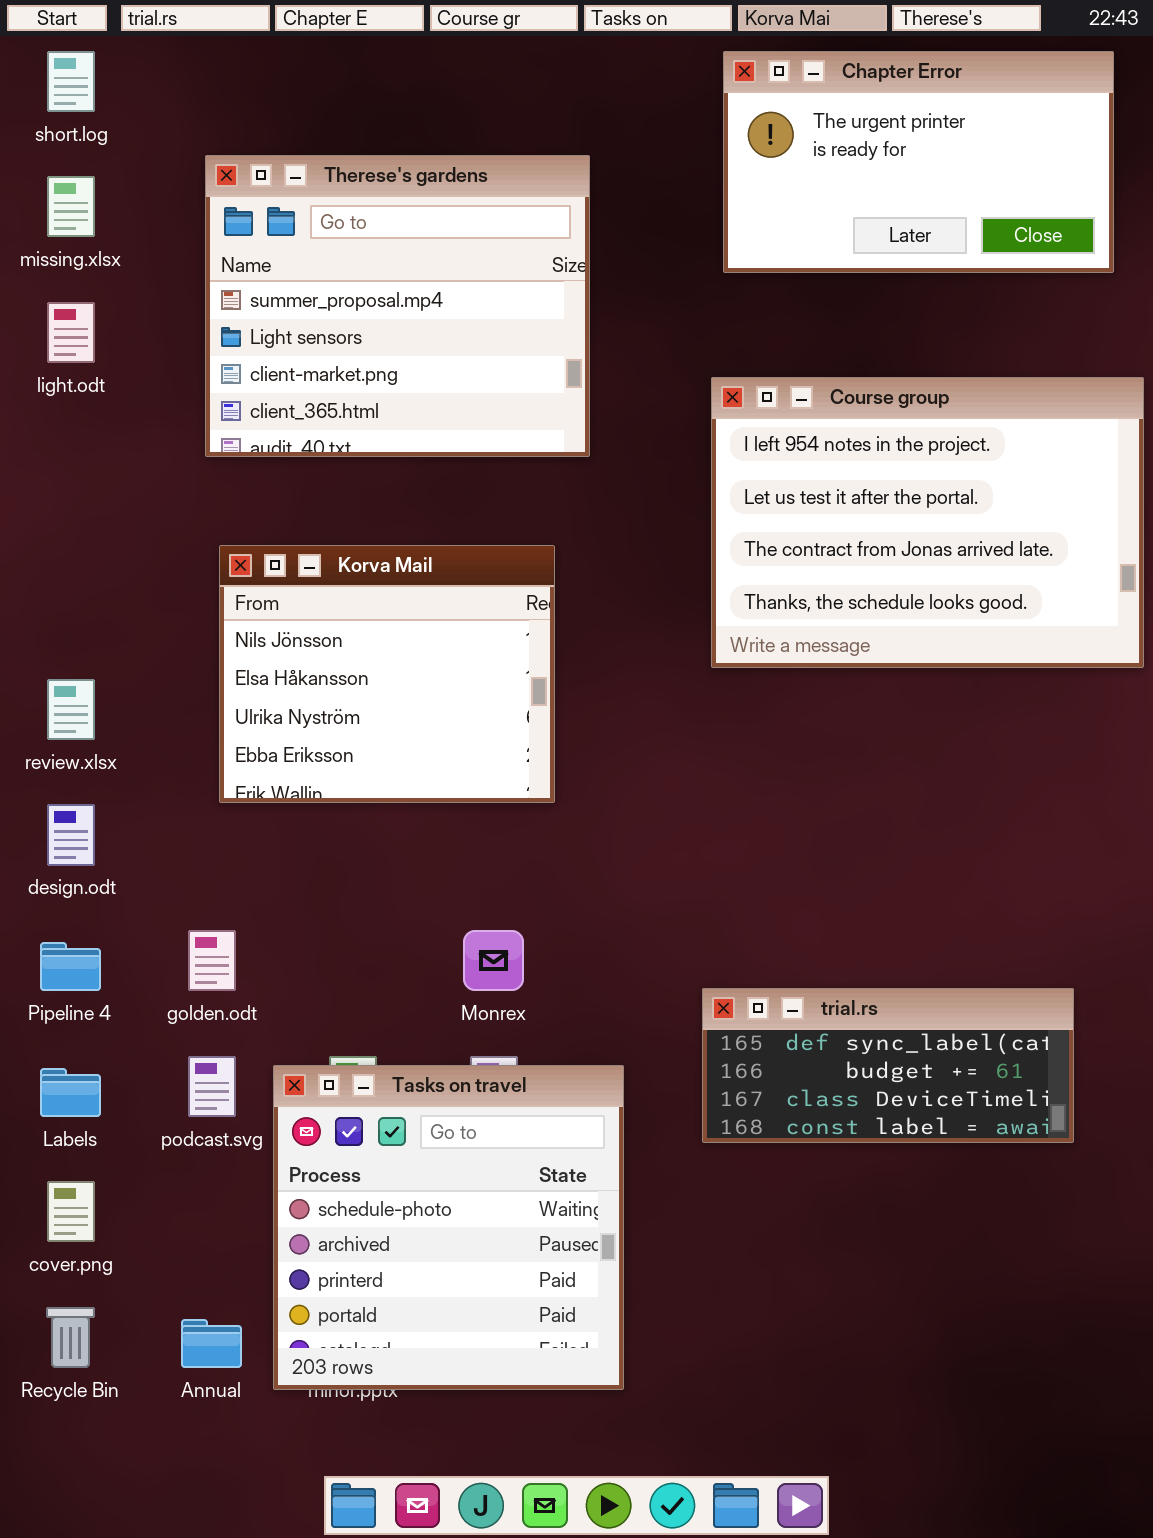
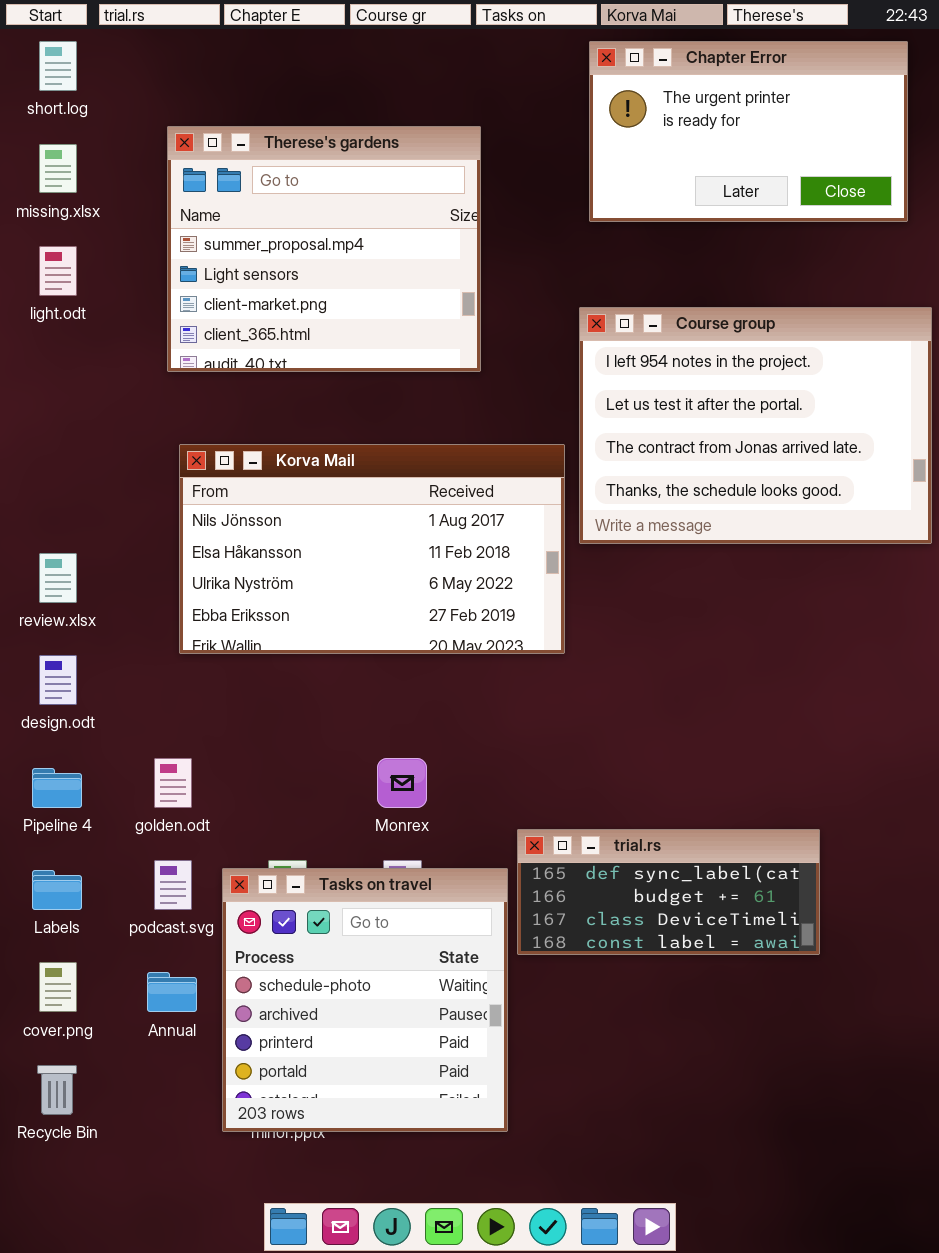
Korva Mail: [219,545,555,803] -> [179,444,565,654], resized
trial.rs: [702,988,1074,1143] -> [517,829,820,955], moved
Annual: [181,1319,242,1368] -> [147,972,197,1012], moved

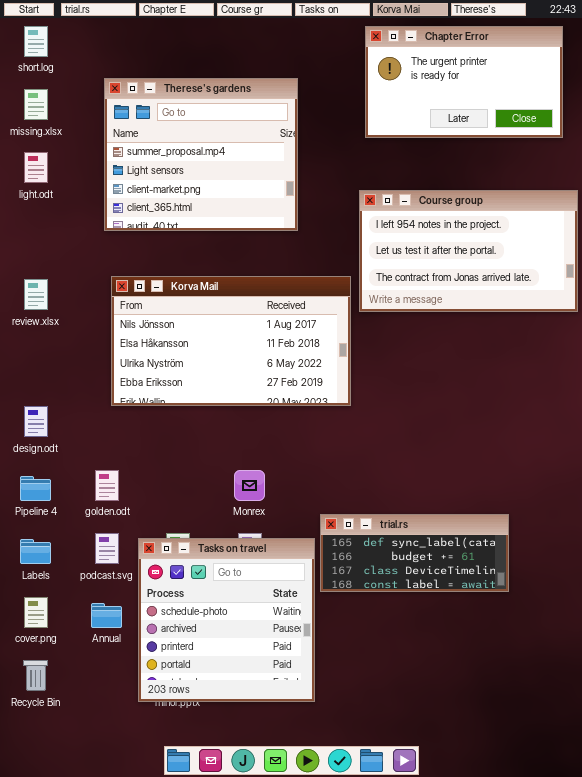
Course group: [579,307,932,544] -> [359,190,578,312], resized
review.xlsx: [39,553,77,603] -> [24,279,48,310], moved

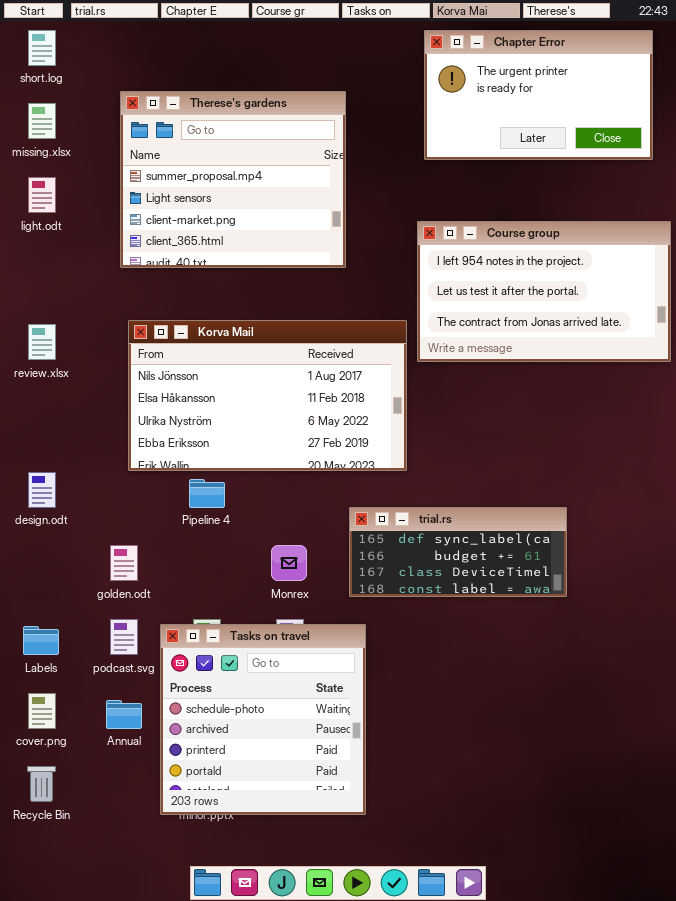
Pipeline 4: [20,476,51,501] -> [189,479,225,508], moved
trial.rs: [320,514,509,592] -> [349,507,567,597], moved

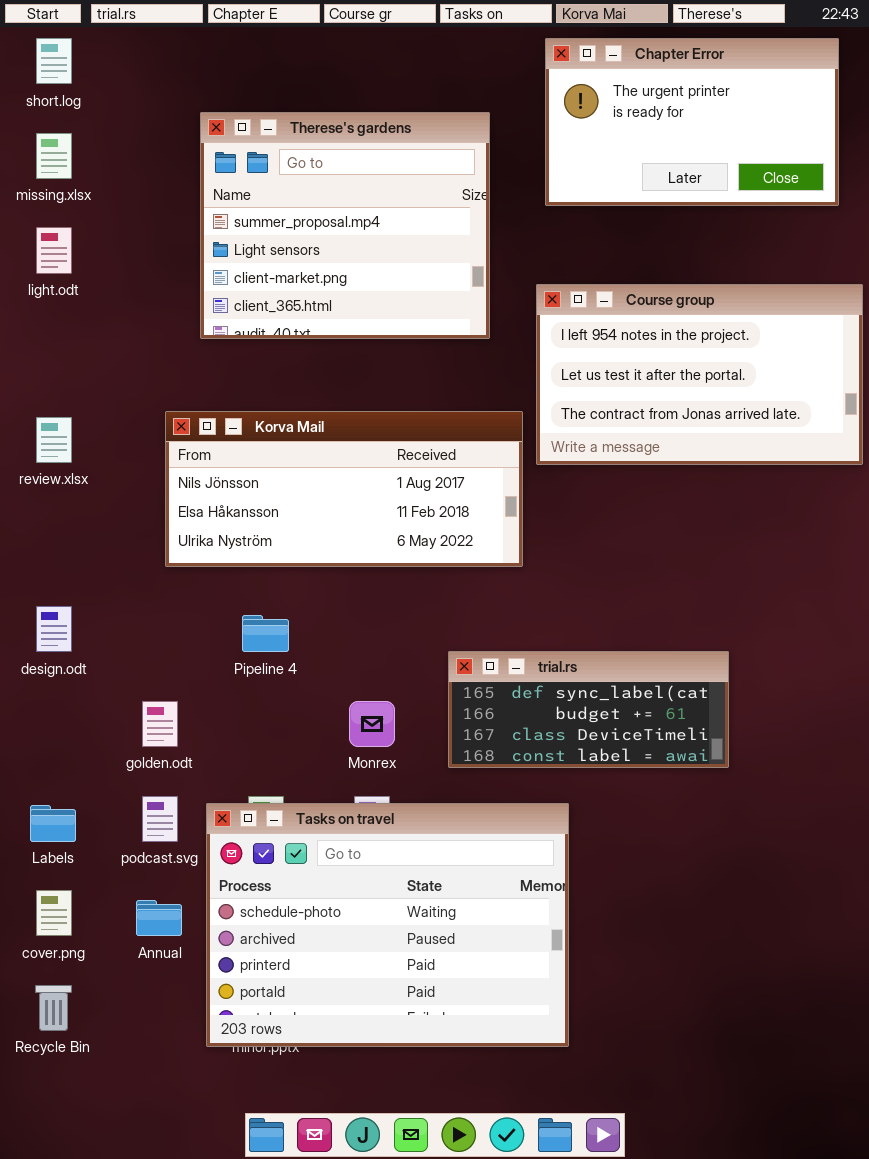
Therese's gardens: [120,91,346,268] -> [200,112,490,339], moved
Korva Mail: [128,320,407,471] -> [165,411,523,567], resized
Tasks on travel: [160,624,366,815] -> [206,803,569,1047], resized

